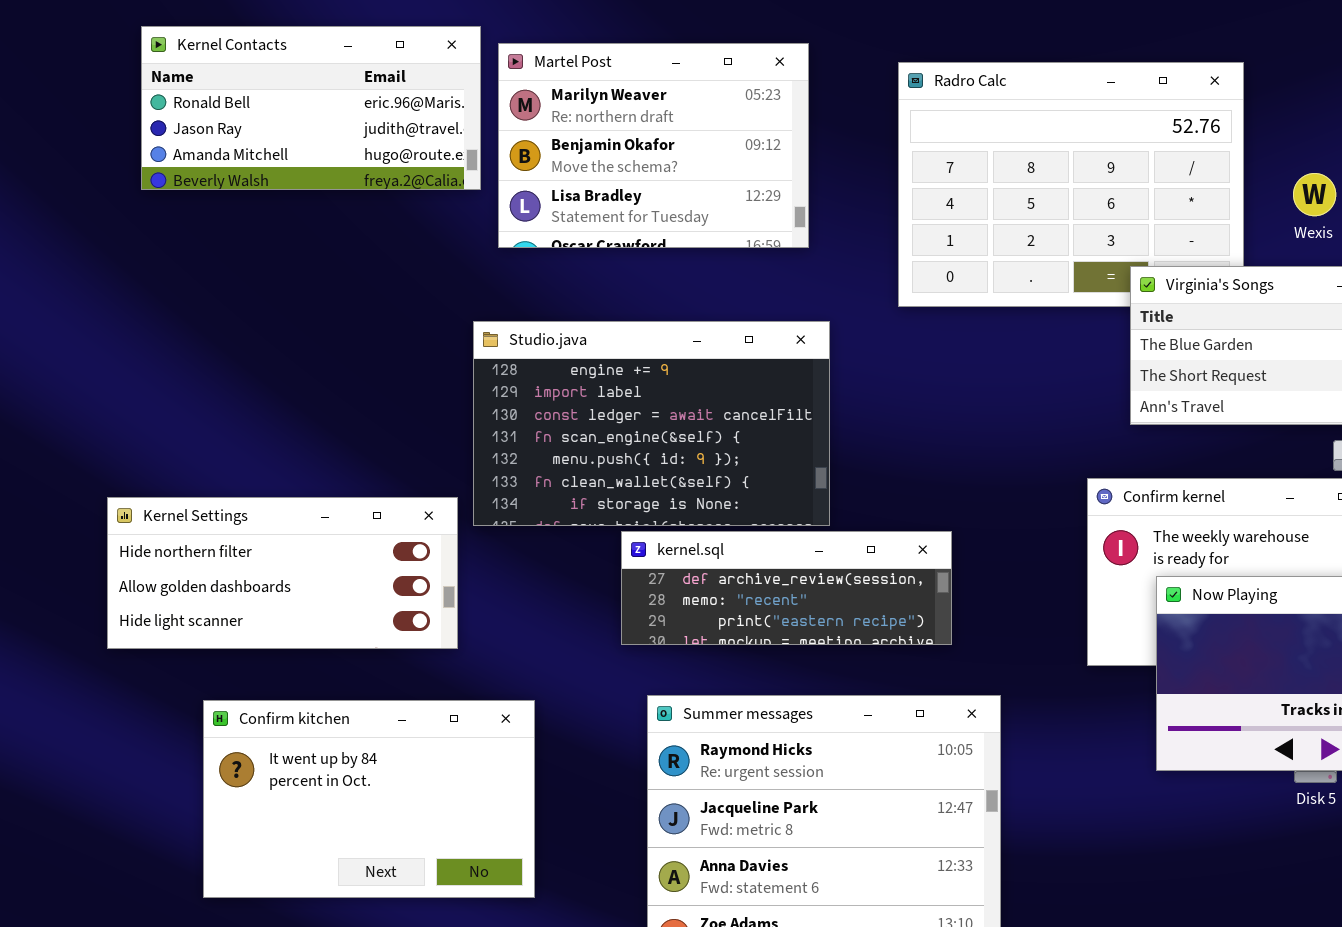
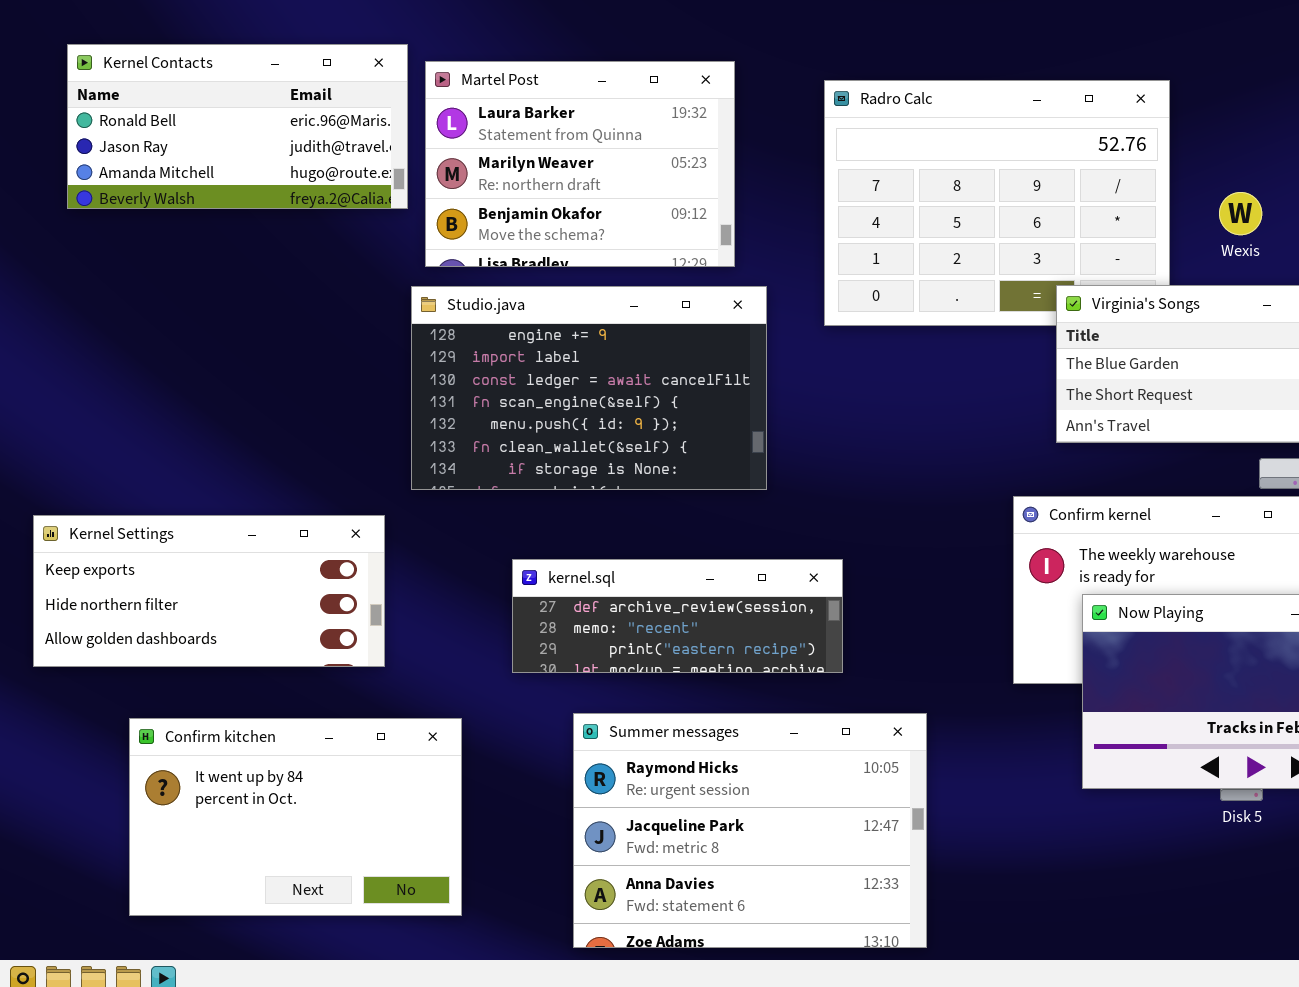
Martel Post: [498,43,809,248] -> [425,61,735,267], scrolled up 1 row
Studio.java: [473,321,830,526] -> [411,286,767,490], moved
Kernel Settings: [107,497,458,649] -> [33,515,385,667], scrolled up 1 row
kernel.sql: [621,531,952,645] -> [512,559,843,673], moved

